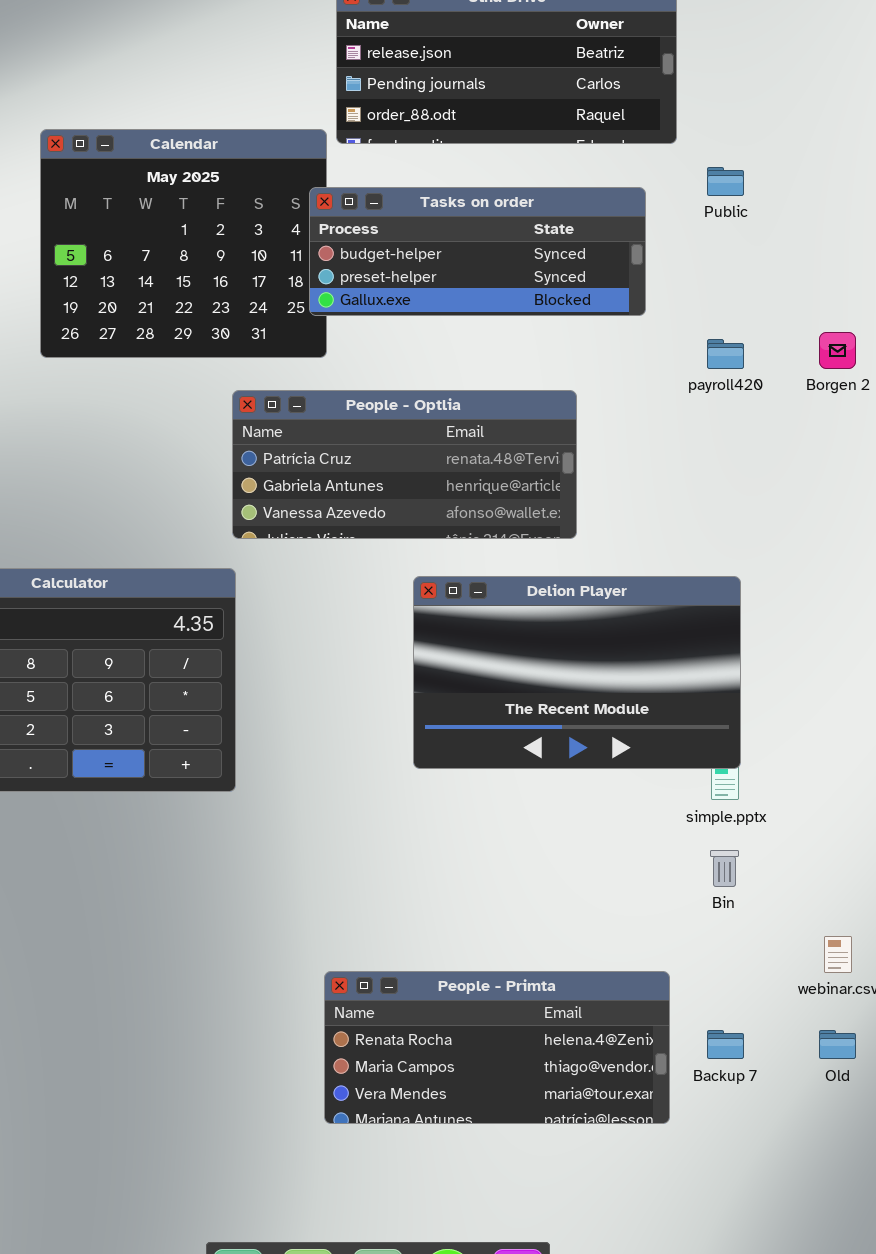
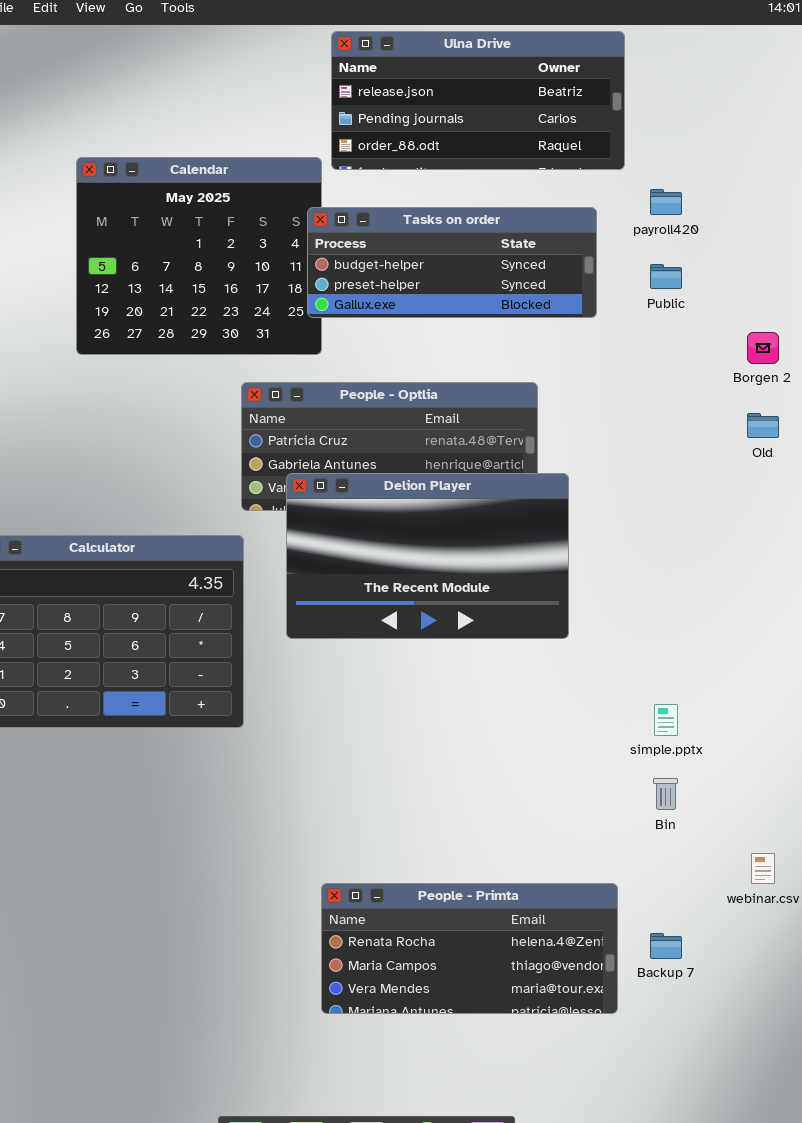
Public: [707,167,744,196] -> [650,264,682,289], moved
payroll420: [707,339,744,369] -> [650,189,682,215], moved
Delion Player: [413,576,741,769] -> [286,473,569,639], moved
Old: [819,1030,856,1059] -> [747,413,779,438], moved

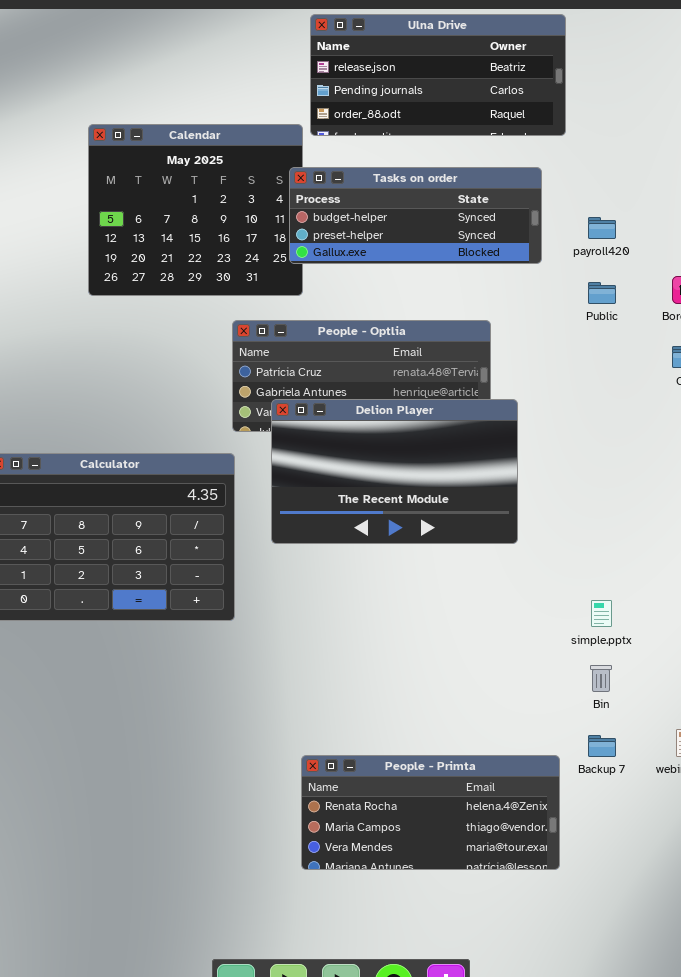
payroll420: [650,189,682,215] -> [588,217,616,239], moved
Public: [650,264,682,289] -> [588,282,616,304], moved
Backup 7: [650,933,682,959] -> [588,735,616,757], moved

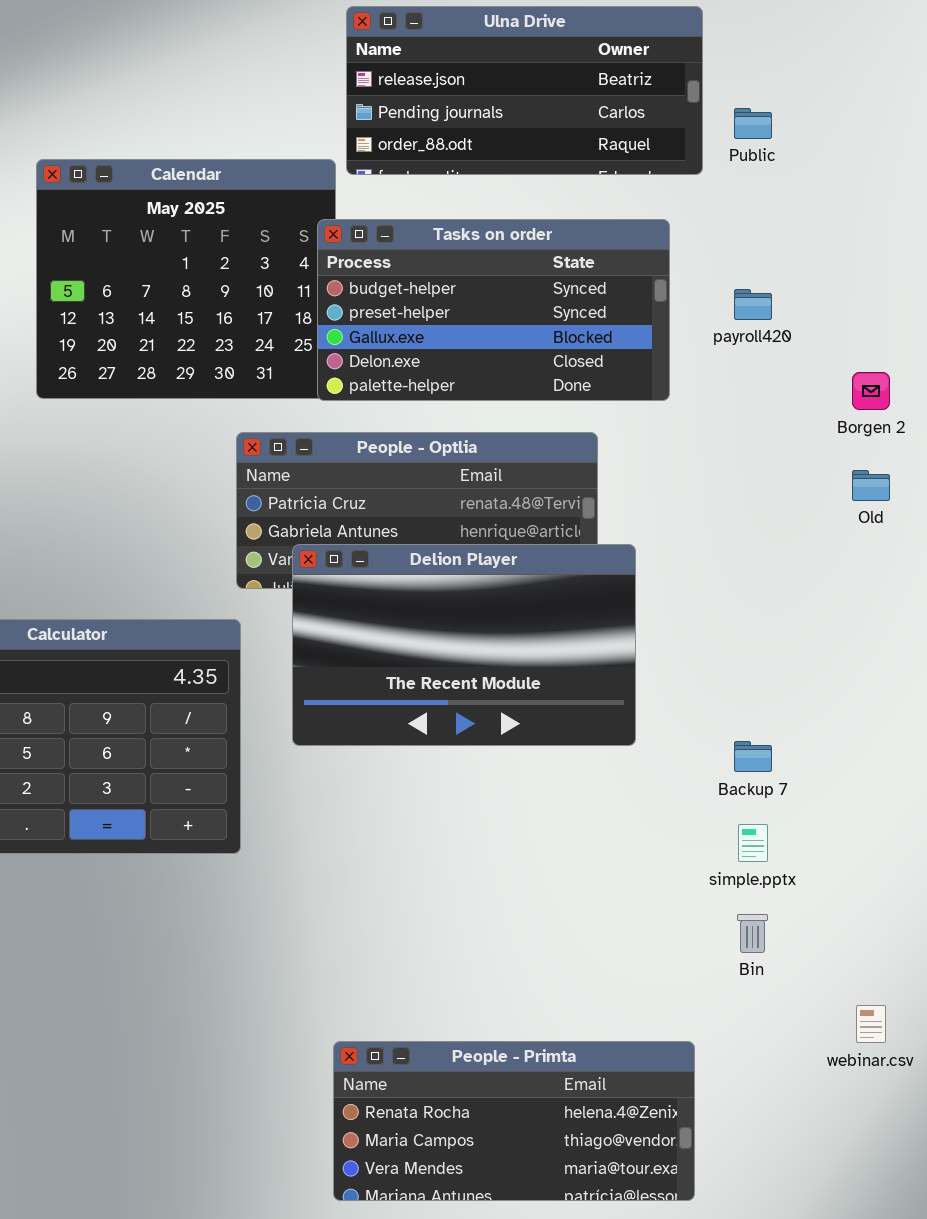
Tasks on order: [289,167,542,264] -> [317,219,670,401], resized
Public: [588,282,616,304] -> [734,108,772,139], moved
Backup 7: [588,735,616,757] -> [734,741,772,772], moved

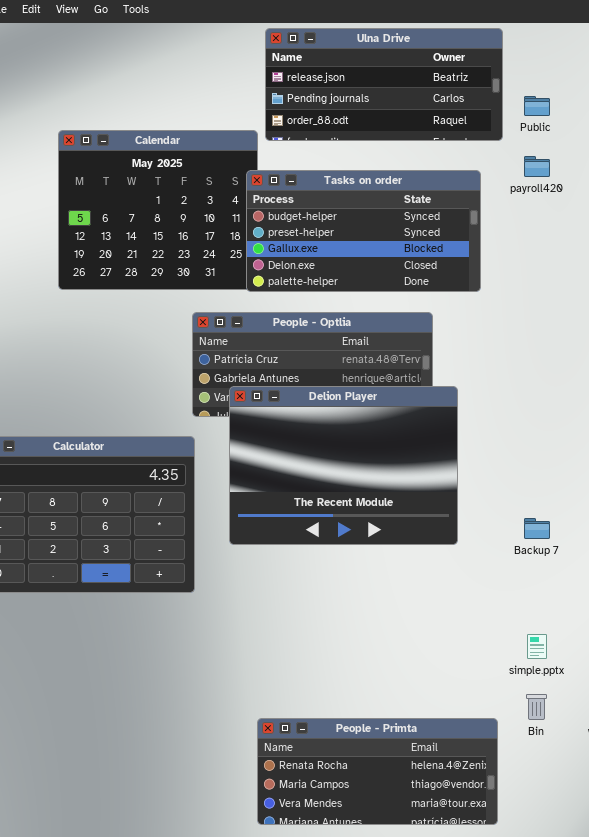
payroll420: [734,289,772,320] -> [524,156,550,177], moved
Delion Player: [292,544,636,746] -> [229,386,458,545], resized
simple.pptx: [738,824,768,862] -> [527,634,547,659], moved
Bin: [737,914,768,953] -> [526,694,547,720], moved

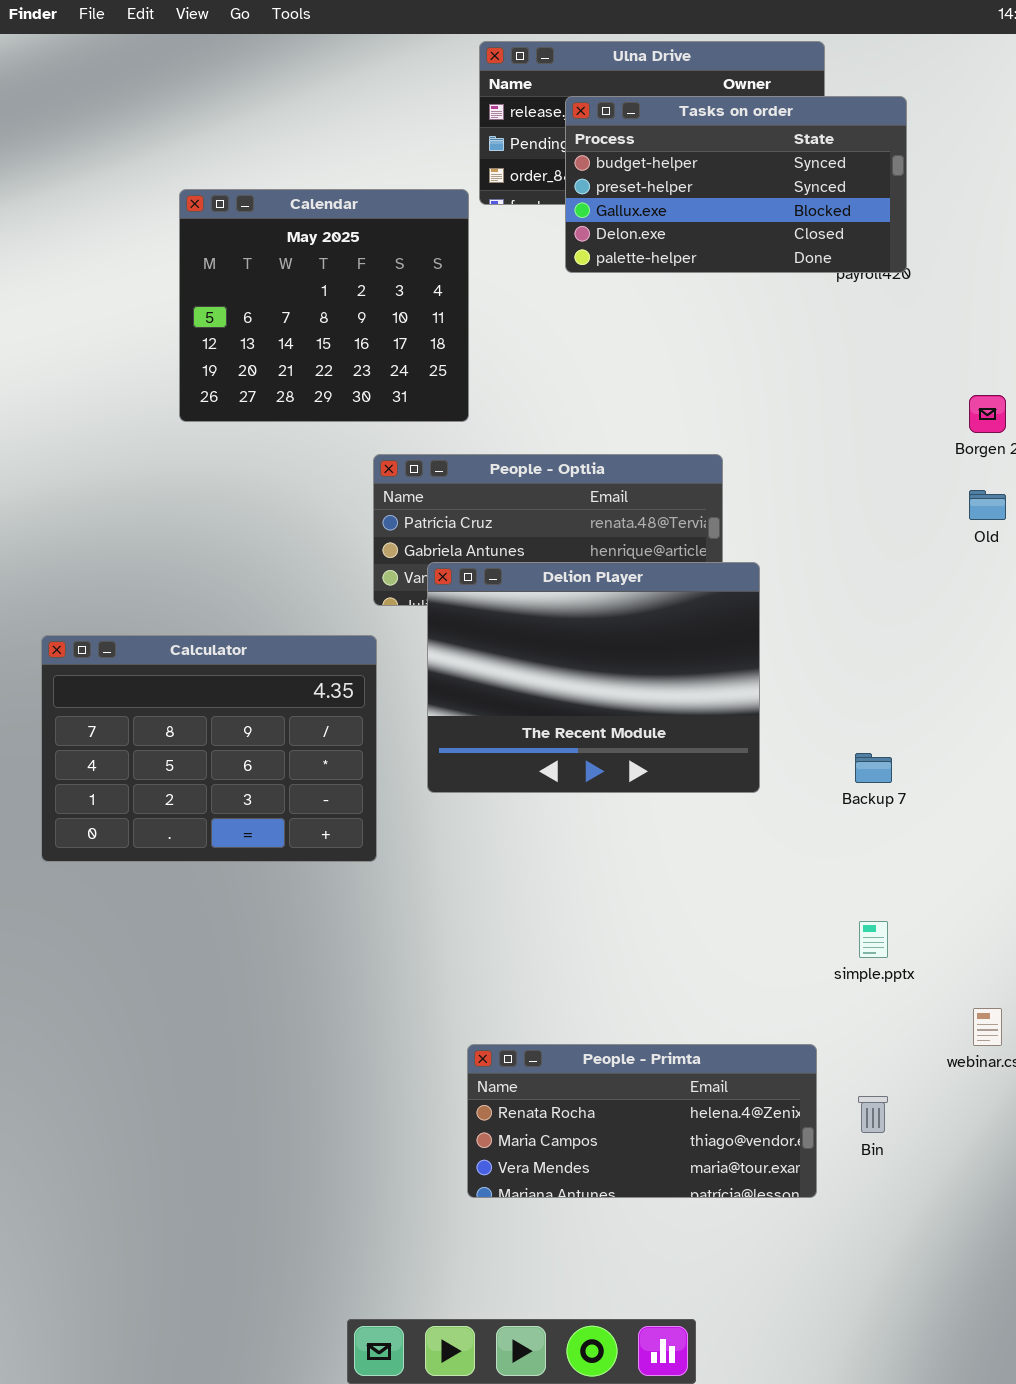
Tasks on order: [246,170,481,292] -> [565,96,907,273], moved
Bin: [526,694,547,720] -> [858,1096,888,1133], moved

